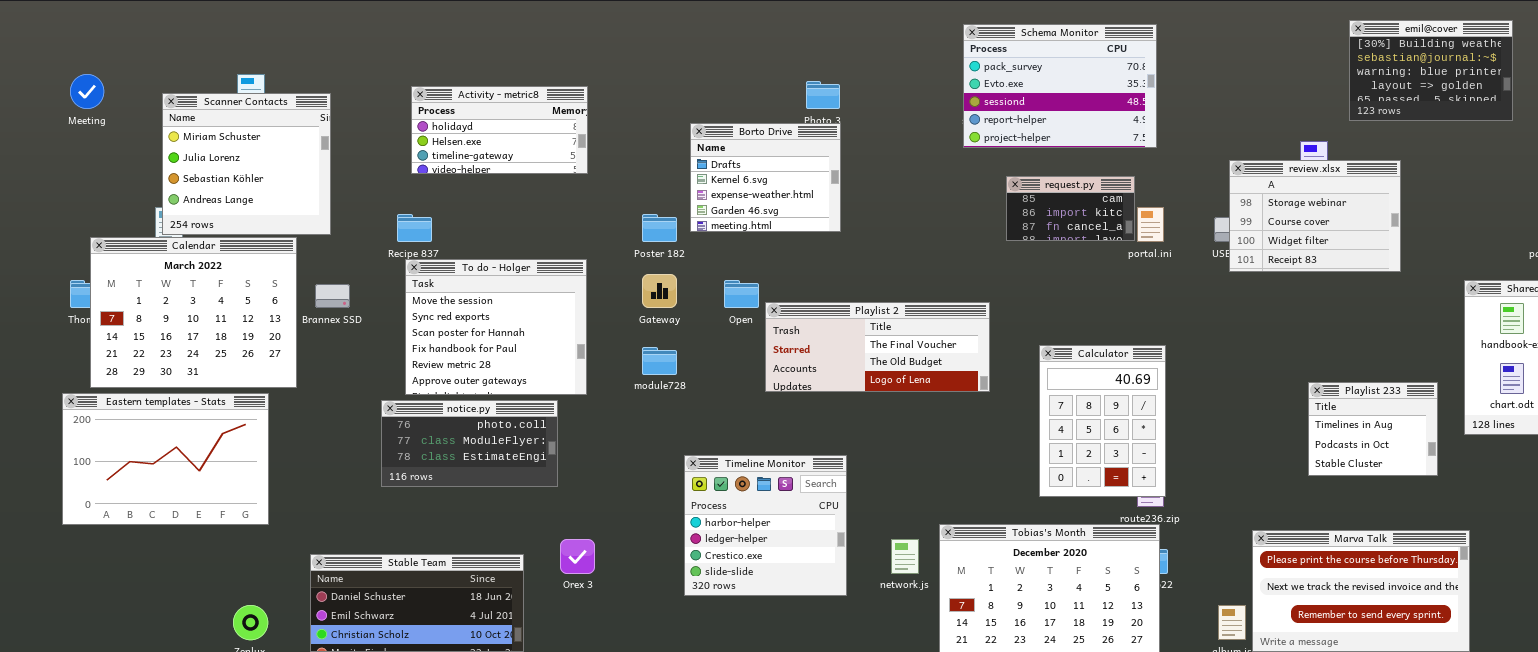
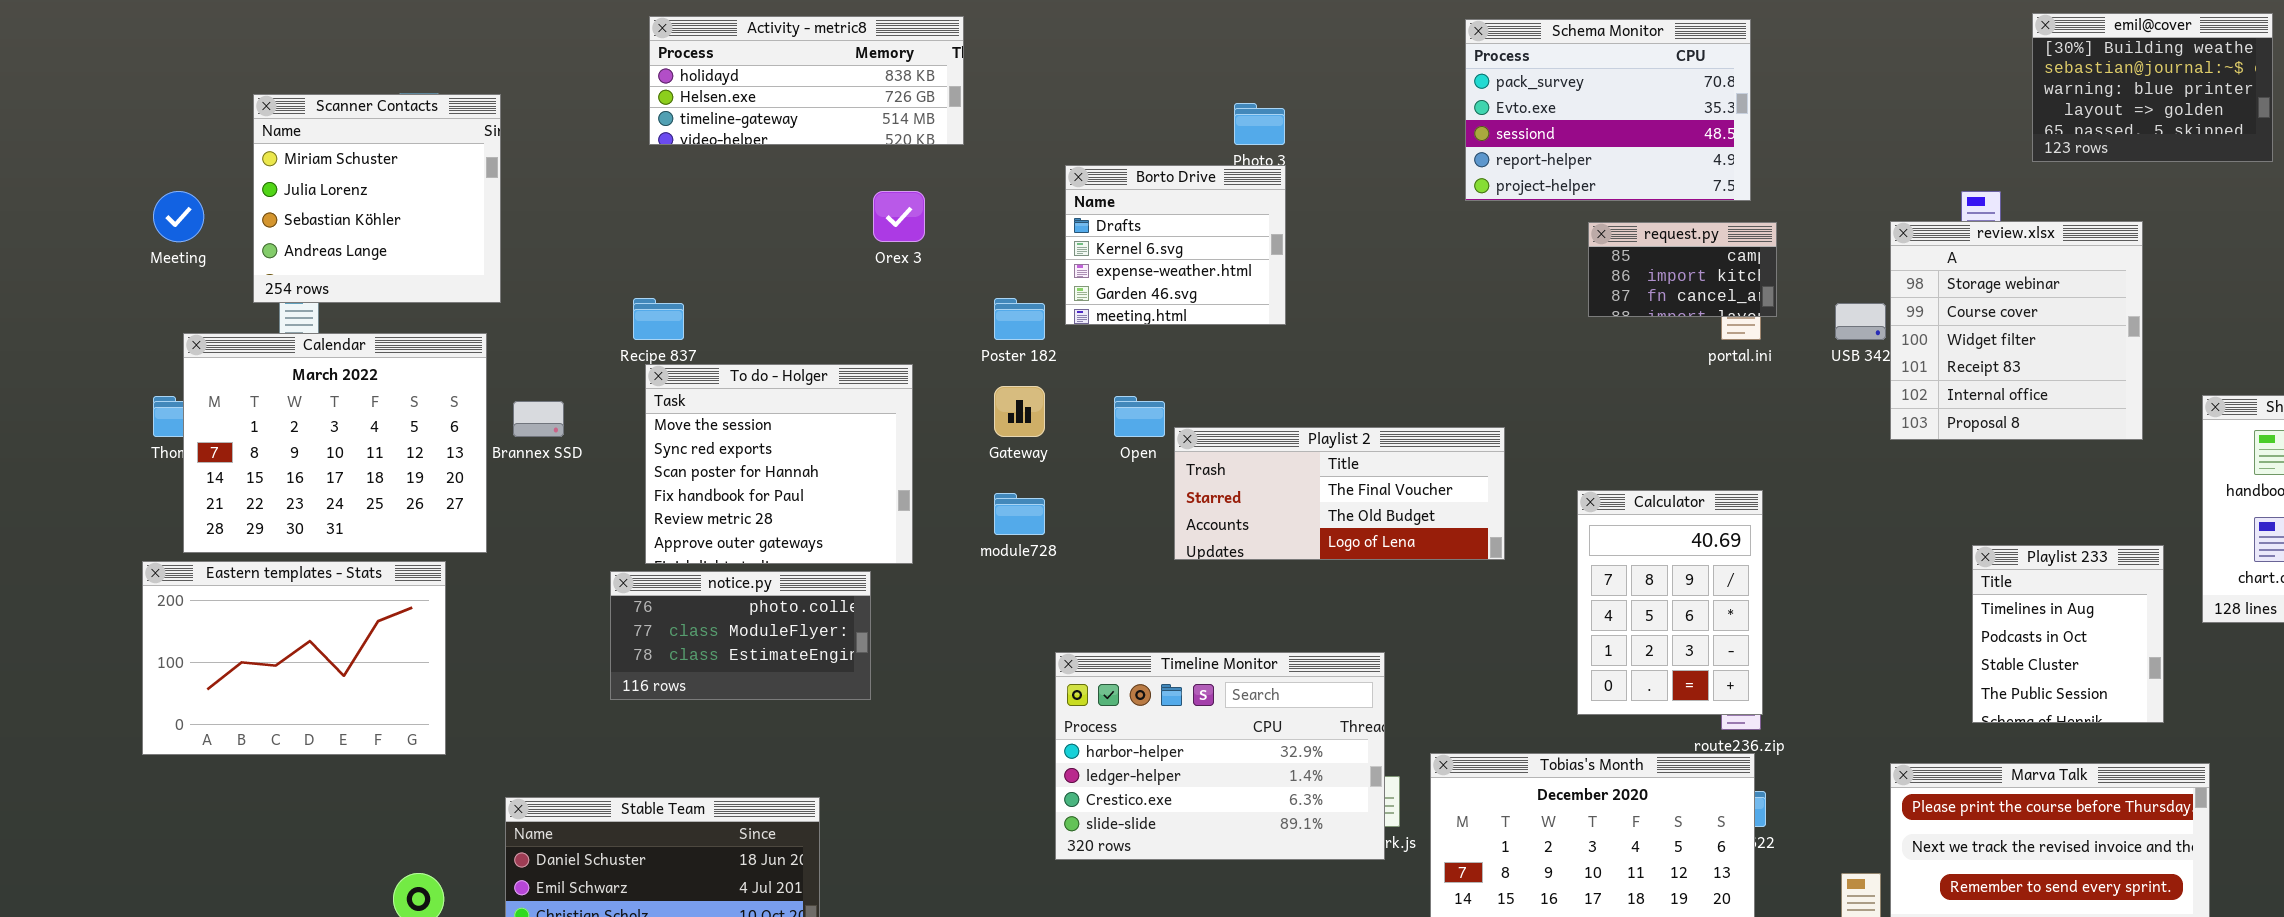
Meeting: [70,74,104,109] -> [153,191,204,242], moved
Activity - metric8: [411,86,588,174] -> [649,16,964,145], moved, resized
Scanner Contacts: [162,93,331,235] -> [253,94,501,303], moved
review.xlsx: [1229,160,1401,272] -> [1890,221,2143,440], moved, resized
request.py: [1006,176,1135,241] -> [1588,222,1777,317], moved
Playlist 233: [1308,382,1438,476] -> [1972,545,2164,723], resized
Timeline Monitor: [684,455,847,596] -> [1055,652,1385,860], resized
Orex 3: [560,539,595,574] -> [873,191,925,242], moved

